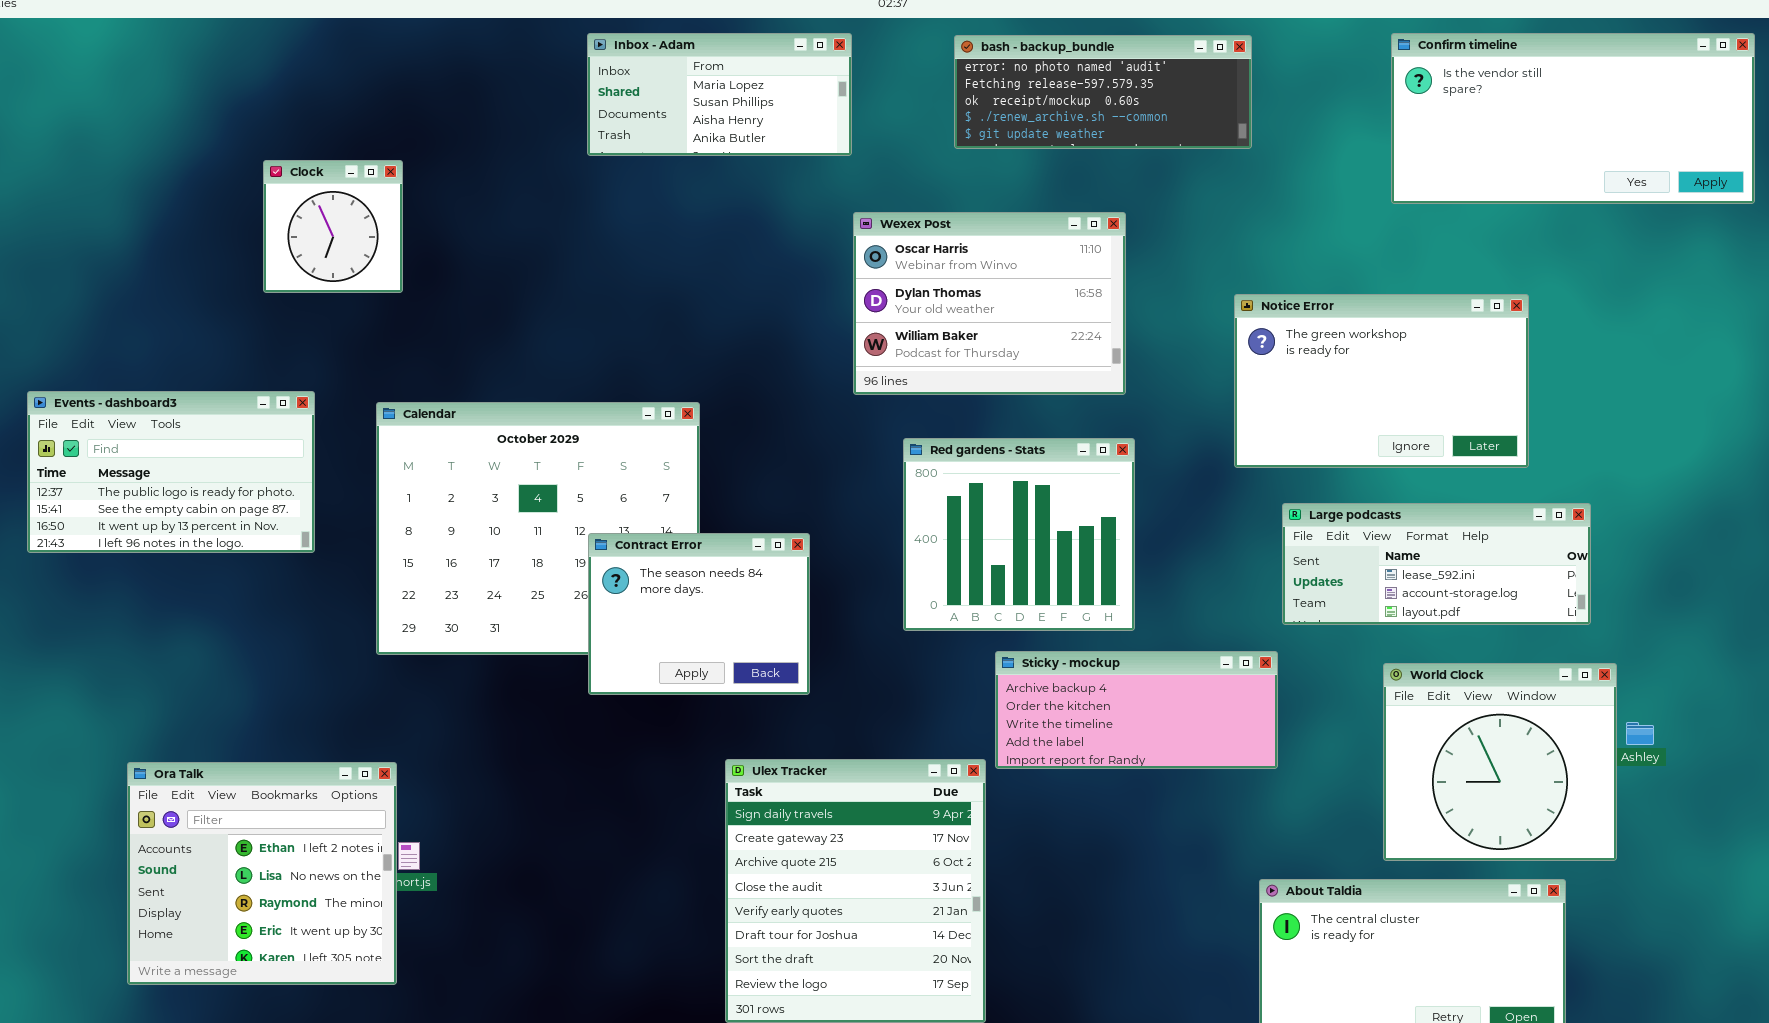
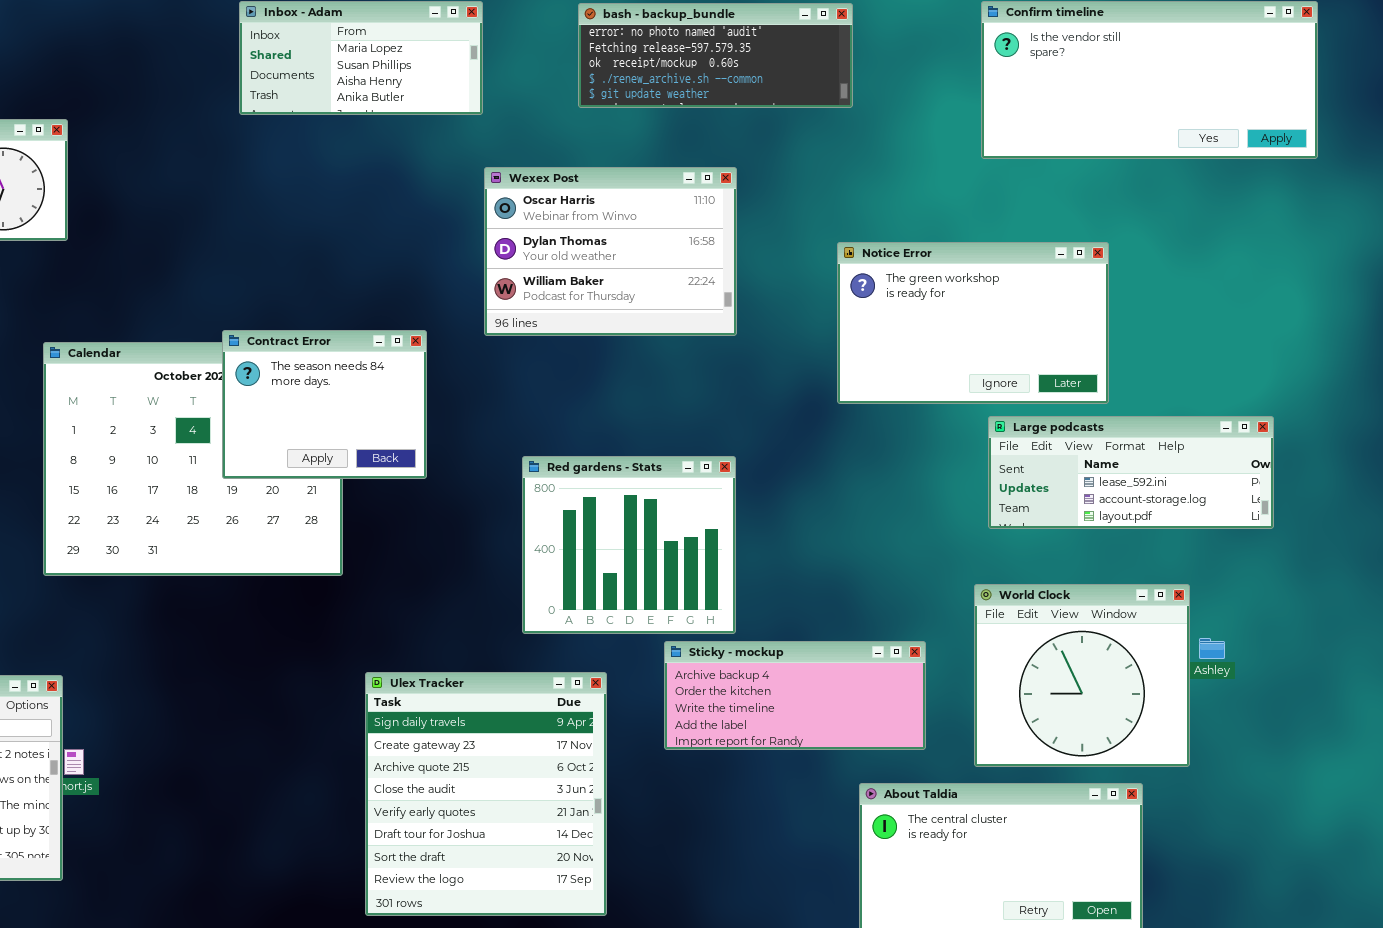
Red gardens - Stats: [903,438,1135,631] -> [522,456,736,634], moved
Large podcasts: [1282,503,1591,625] -> [988,416,1274,529], moved
Contract Error: [588,533,810,695] -> [222,330,427,479], moved
Sticky - mockup: [995,651,1278,769] -> [664,641,926,750], moved

